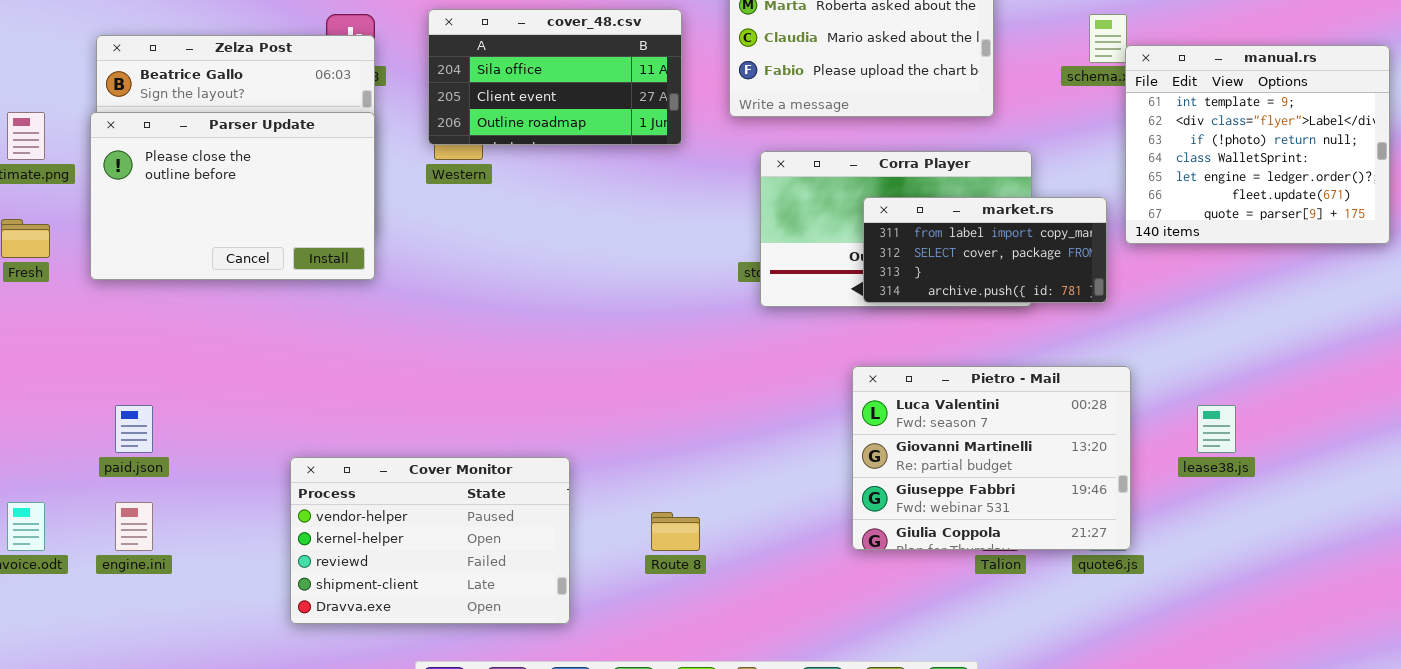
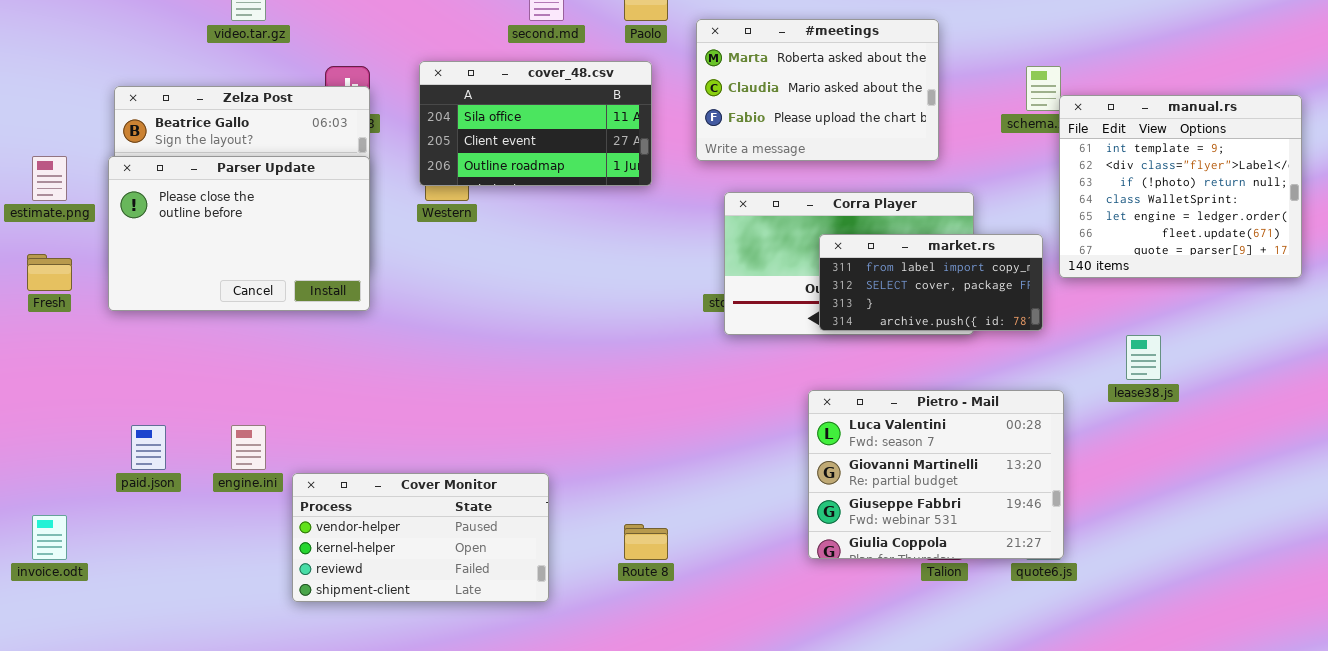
lease38.js: [1197,405,1236,453] -> [1126,335,1161,380], moved
Cover Monitor: [290,457,570,624] -> [292,473,549,602], resized
engine.ini: [115,502,153,551] -> [231,425,266,470], moved

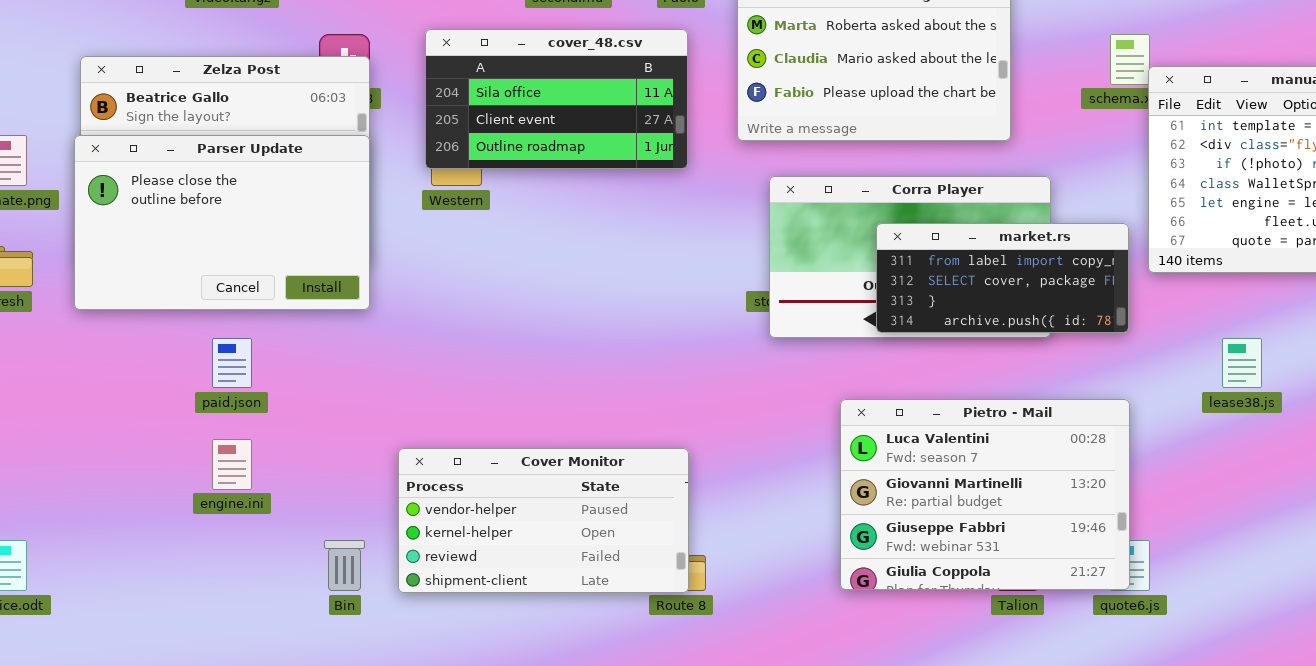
Pietro - Mail: [808,390,1064,559] -> [840,399,1130,590], moved
paid.json: [131,425,166,470] -> [212,338,252,388], moved
Cover Monitor: [292,473,549,602] -> [398,448,689,593], moved

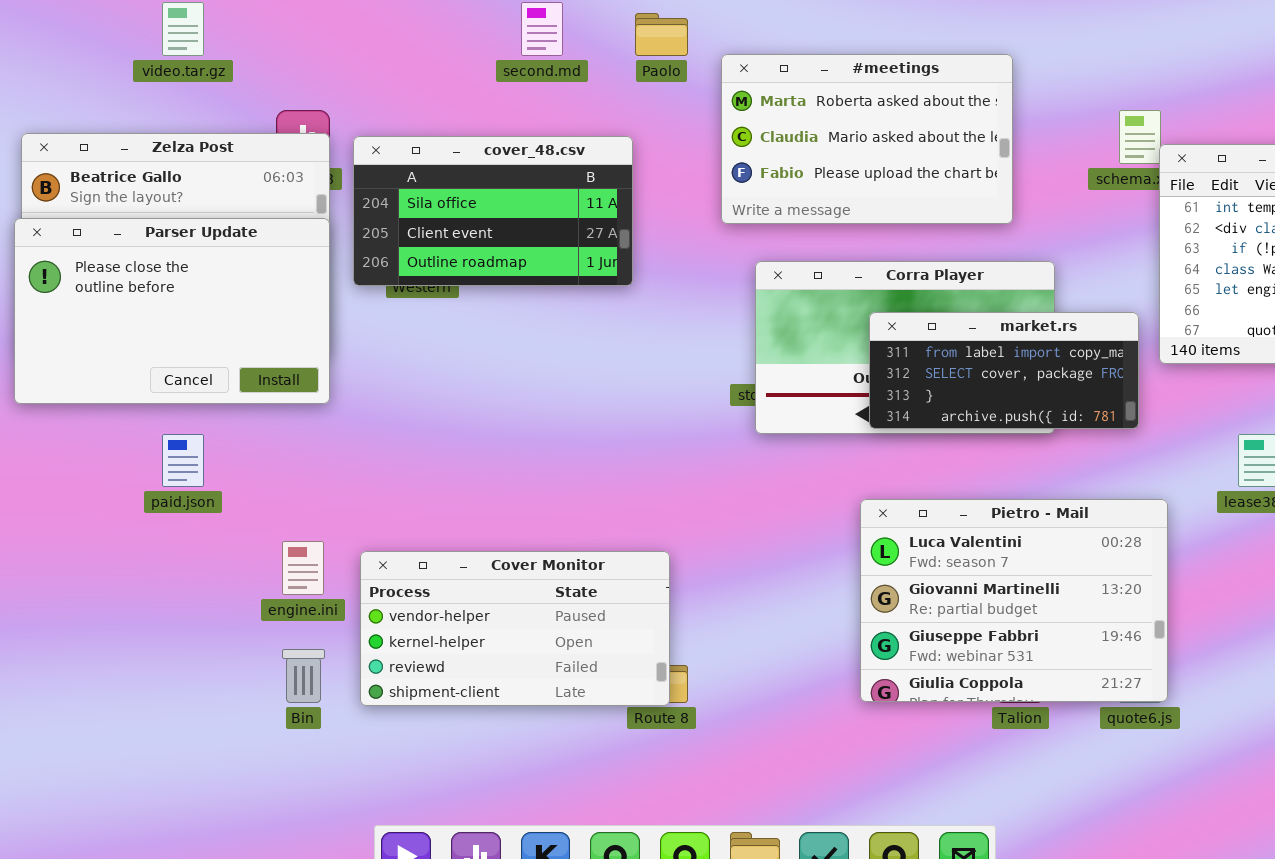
cover_48.csv: [425,29,688,169] -> [353,136,633,286], moved
Pietro - Mail: [840,399,1130,590] -> [860,499,1168,702], moved
engine.ini: [212,439,252,490] -> [282,541,324,595], moved

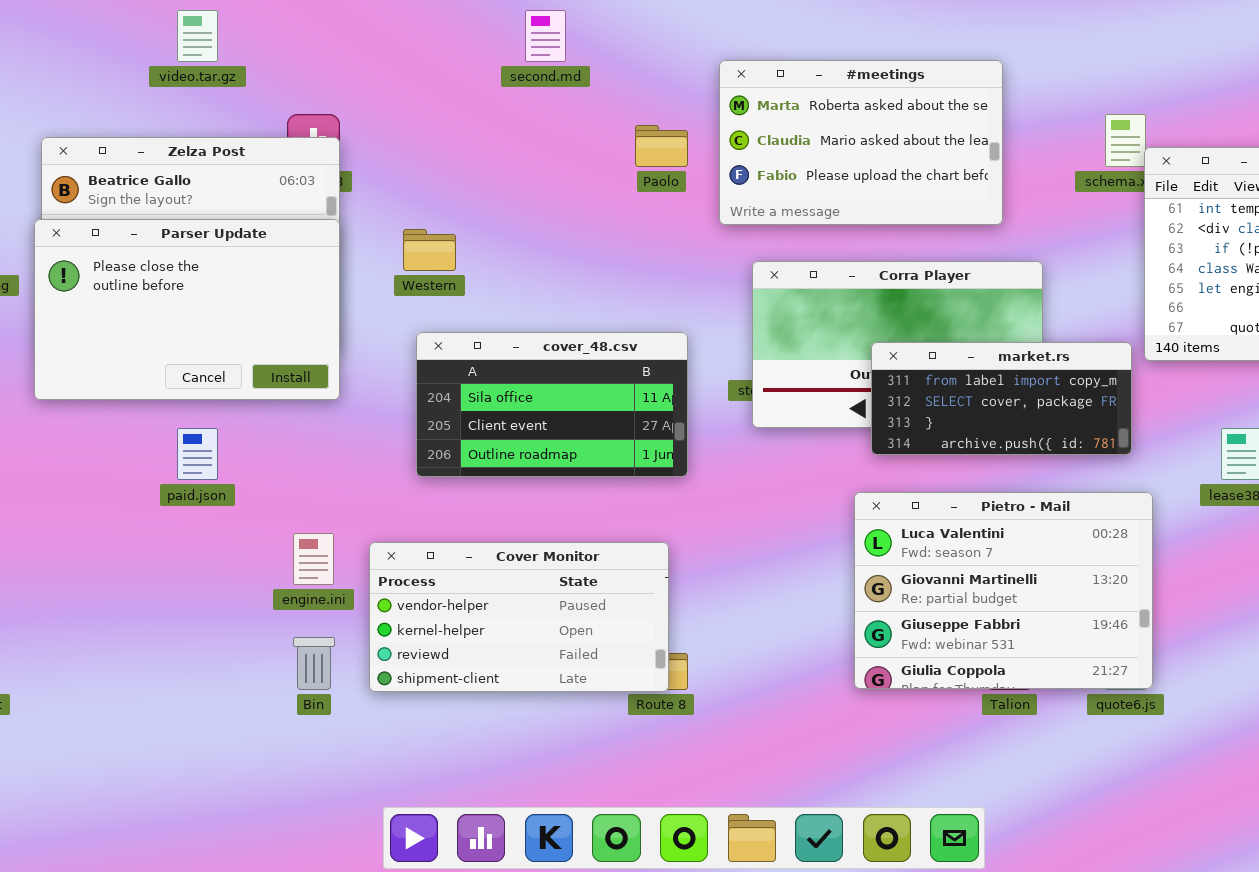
Paolo: [635,13,688,56] -> [635,125,688,167], moved
cover_48.csv: [353,136,633,286] -> [416,332,688,477], moved
market.rs: [869,312,1139,429] -> [871,342,1132,455], moved

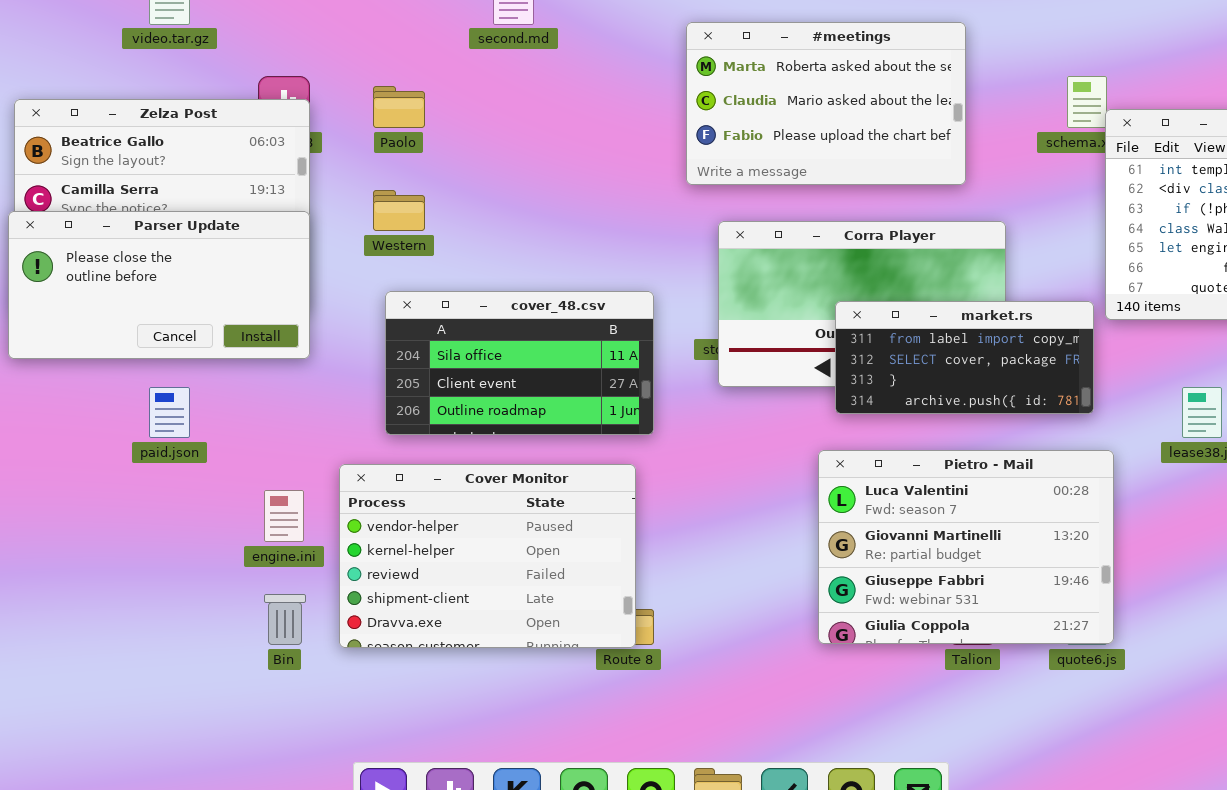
Paolo: [635,125,688,167] -> [373,86,425,128], moved
Parser Update: [34,219,340,400] -> [8,211,310,359], resized
Cover Monitor: [369,542,669,692] -> [339,464,636,648], resized

